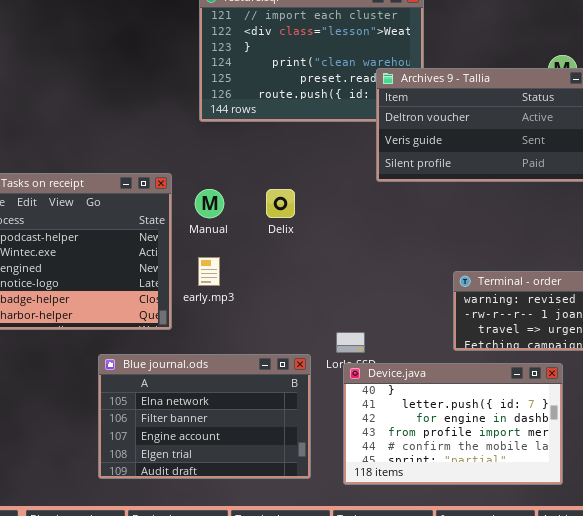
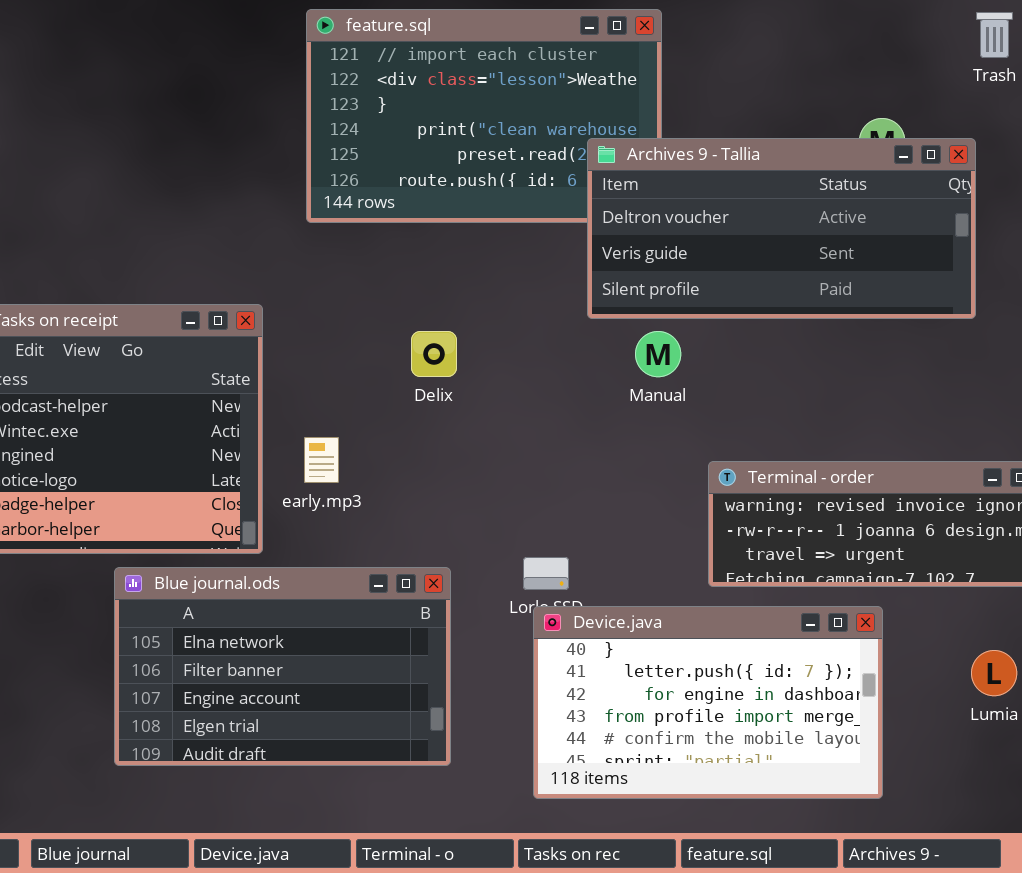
Manual: [195,189,224,218] -> [635,331,681,377], moved
Blue journal.ods: [98,354,311,479] -> [114,567,451,766], moved

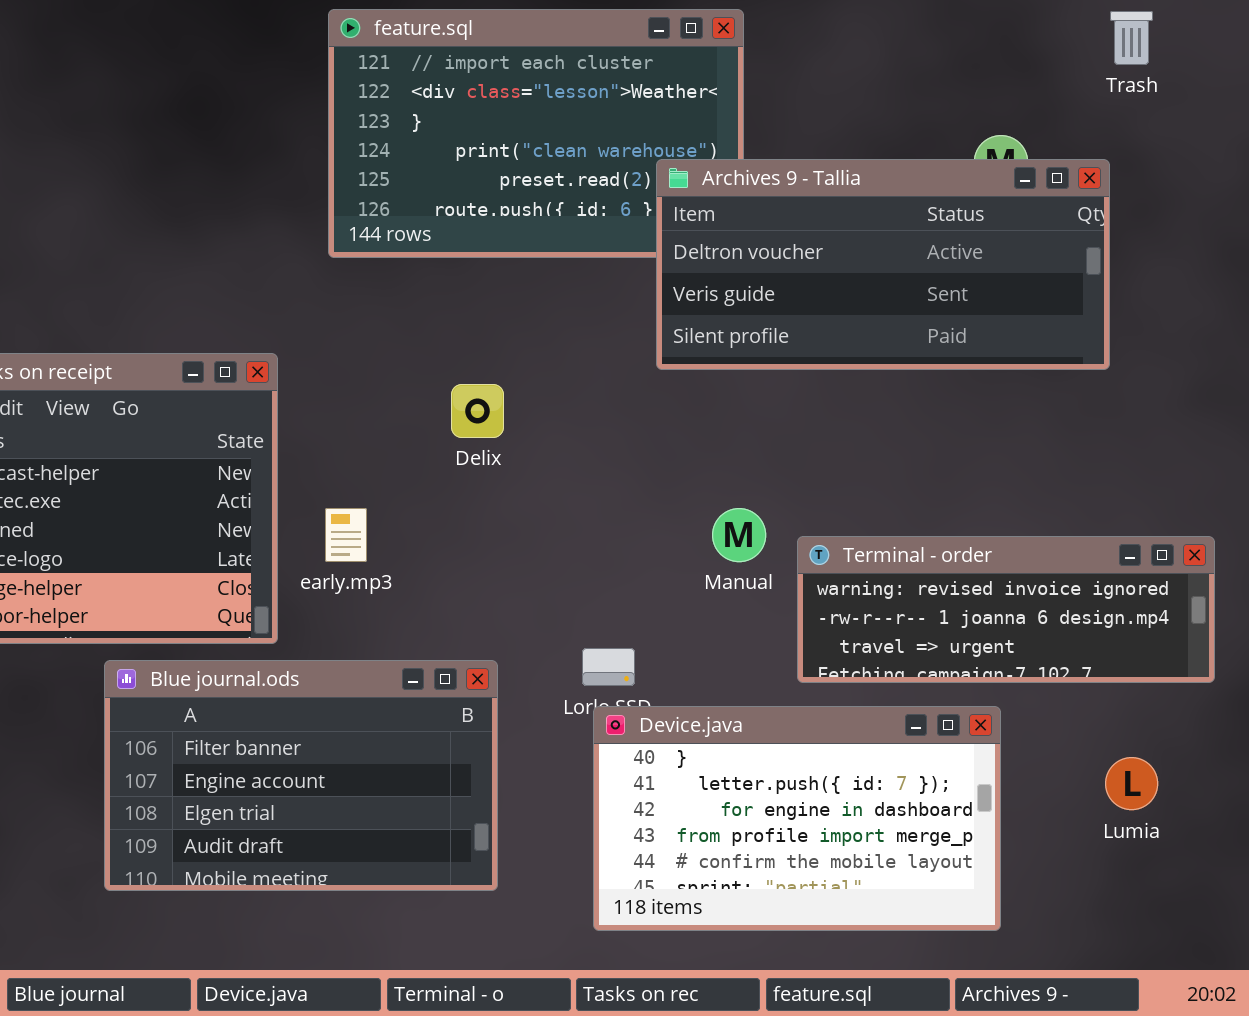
Manual: [635,331,681,377] -> [712,508,766,562], moved
Blue journal.ods: [114,567,451,766] -> [104,660,498,891], scrolled down 1 row

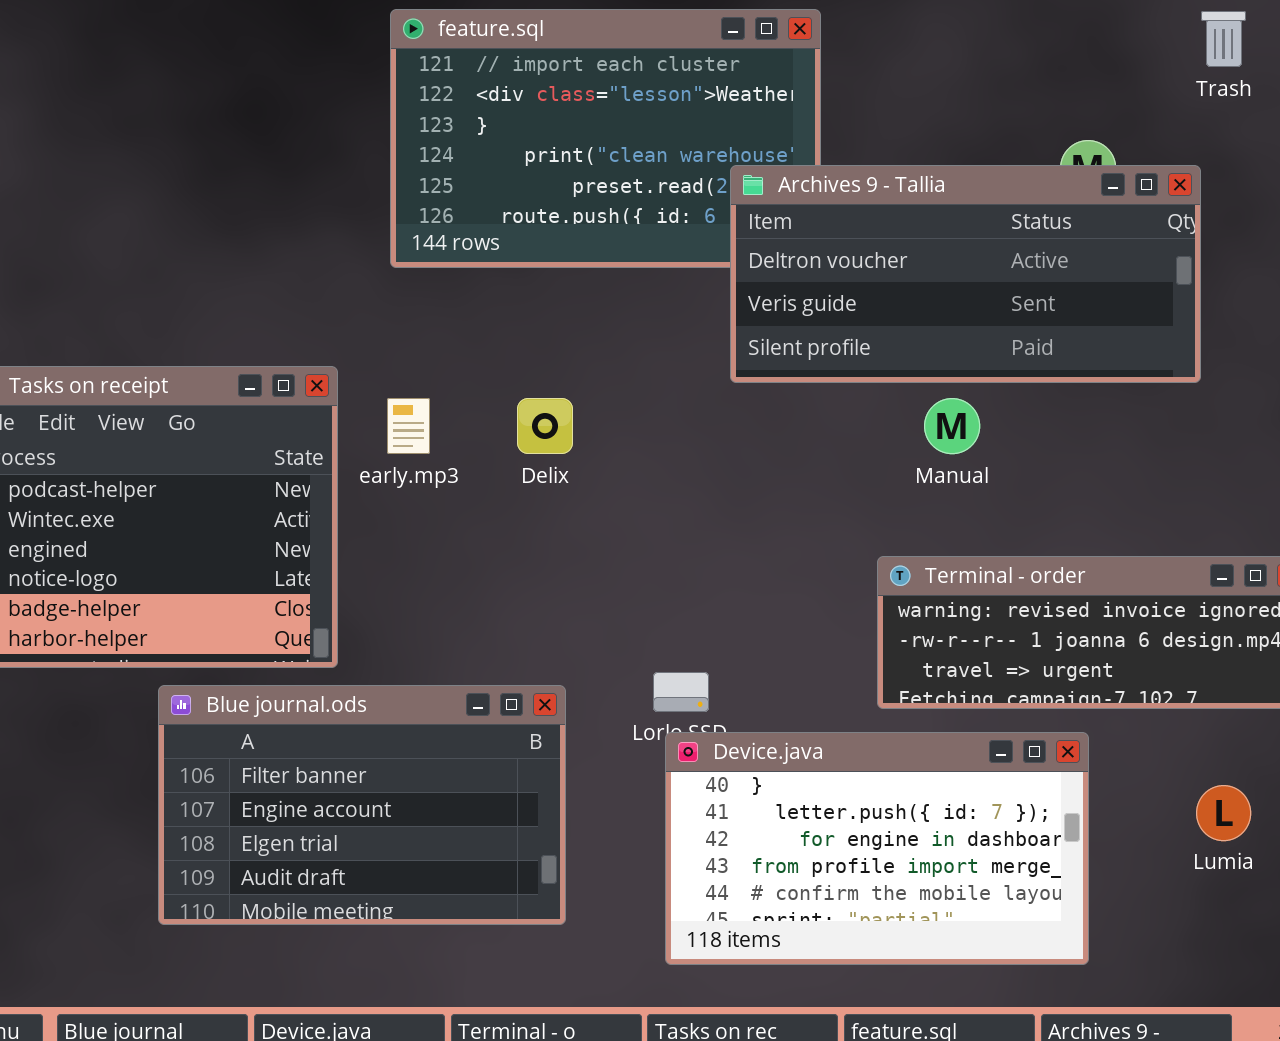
early.mp3: [325,508,367,562] -> [387,398,430,454], moved
Manual: [712,508,766,562] -> [924,398,980,454], moved

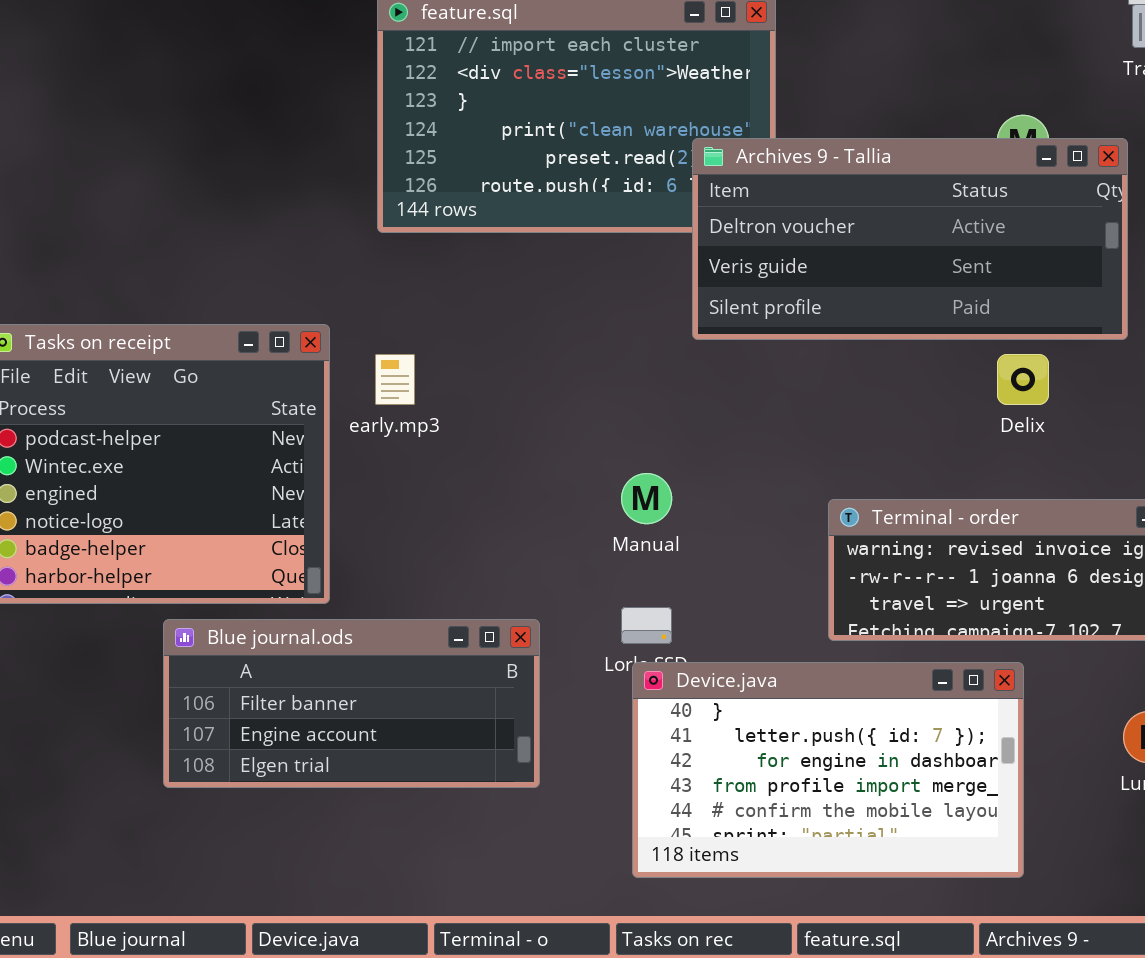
Delix: [517,398,573,454] -> [997,354,1049,405], moved
Manual: [924,398,980,454] -> [621,473,672,524], moved
Blue journal.ods: [158,685,566,925] -> [163,619,540,788], resized

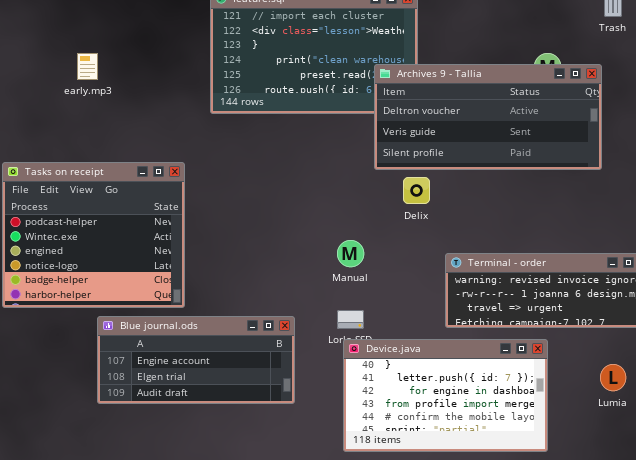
early.mp3: [375,354,415,405] -> [77,53,98,80], moved
Delix: [997,354,1049,405] -> [403,177,430,204], moved
Blue journal.ods: [163,619,540,788] -> [97,316,295,404], scrolled down 1 row

